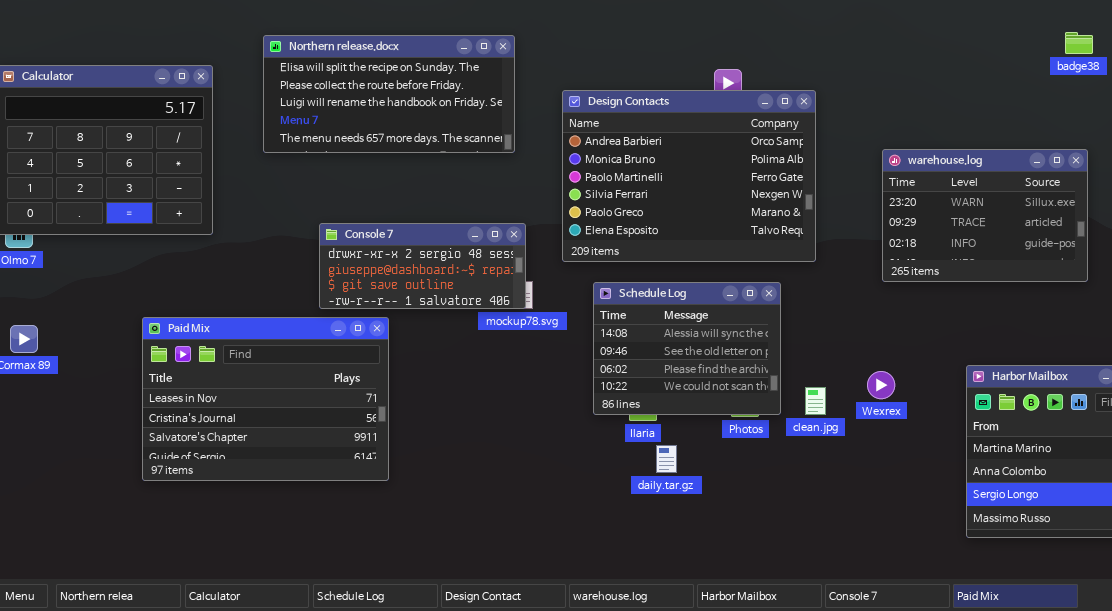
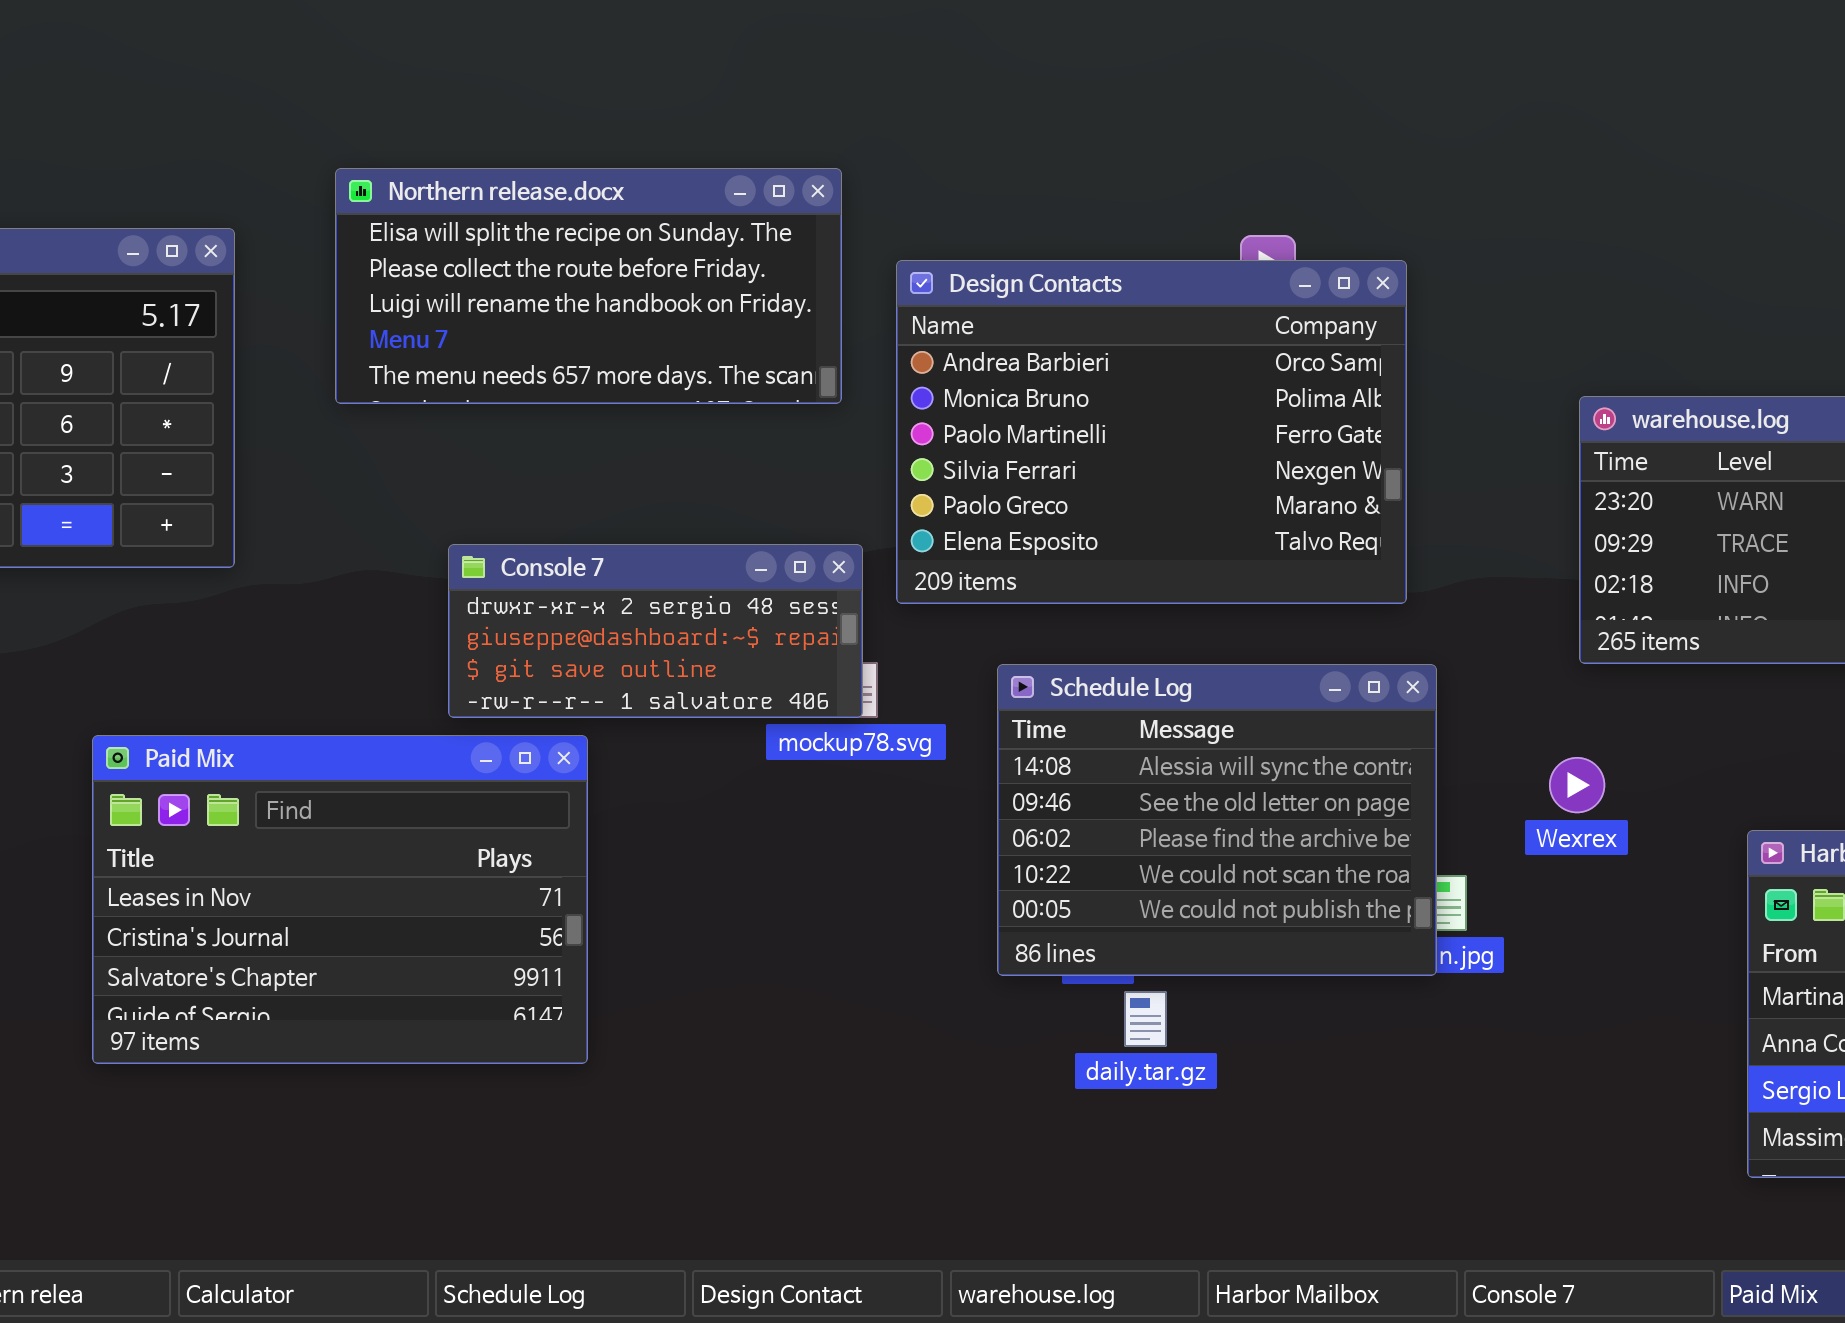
Design Contacts: [562,90,816,262] -> [896,260,1407,604], moved
Schedule Log: [593,282,781,415] -> [997,664,1437,976], resized
Wexrex: [867,371,895,399] -> [1549,757,1605,813], moved

